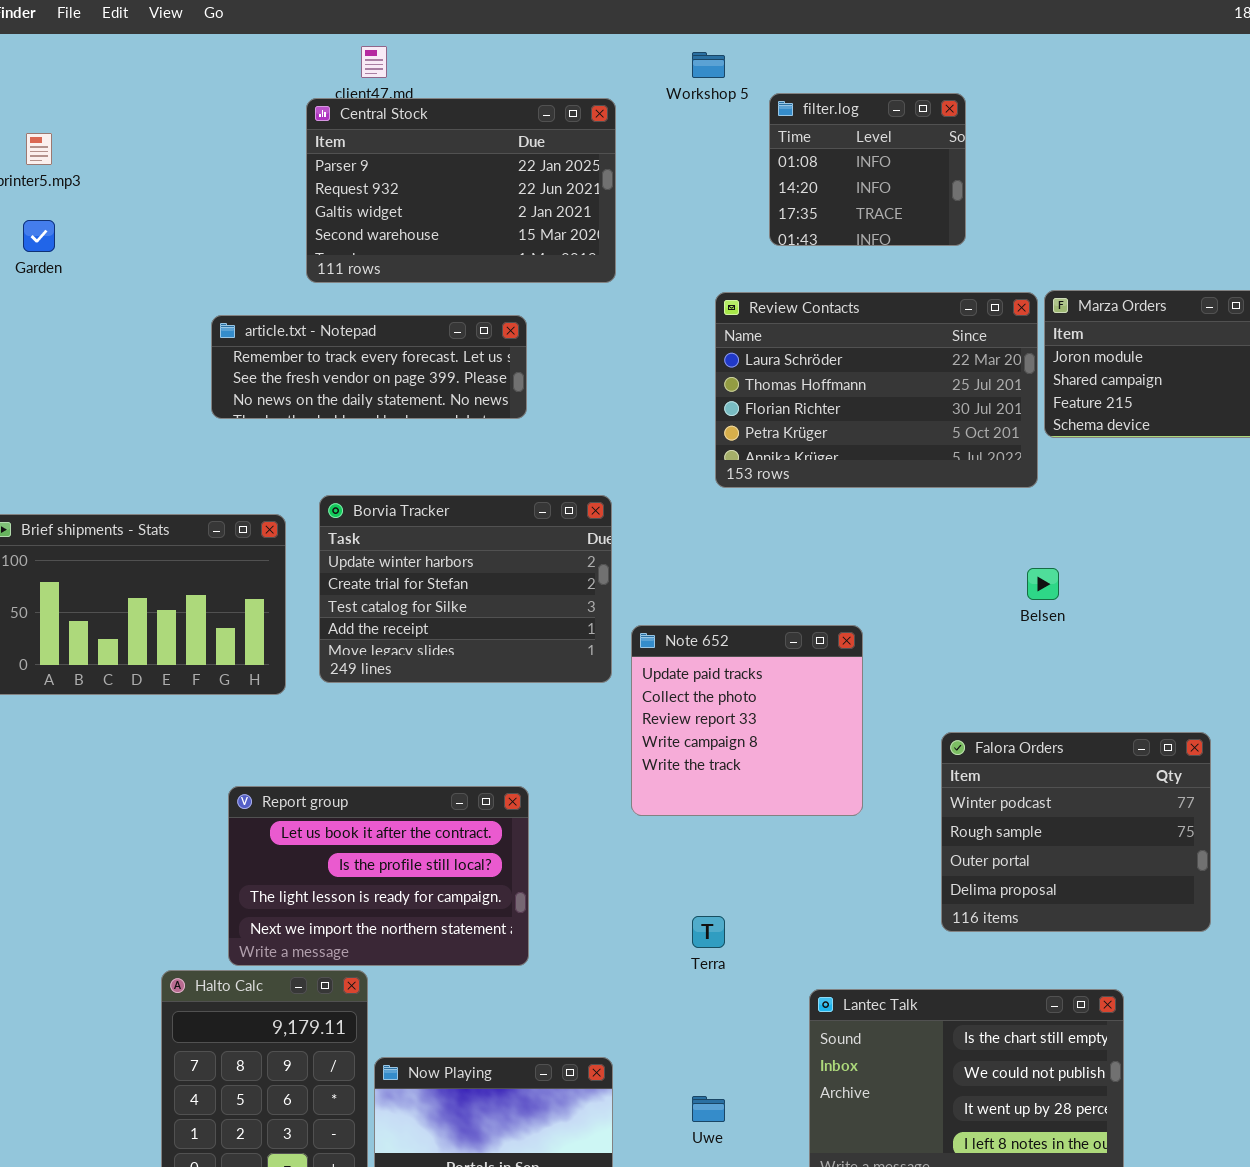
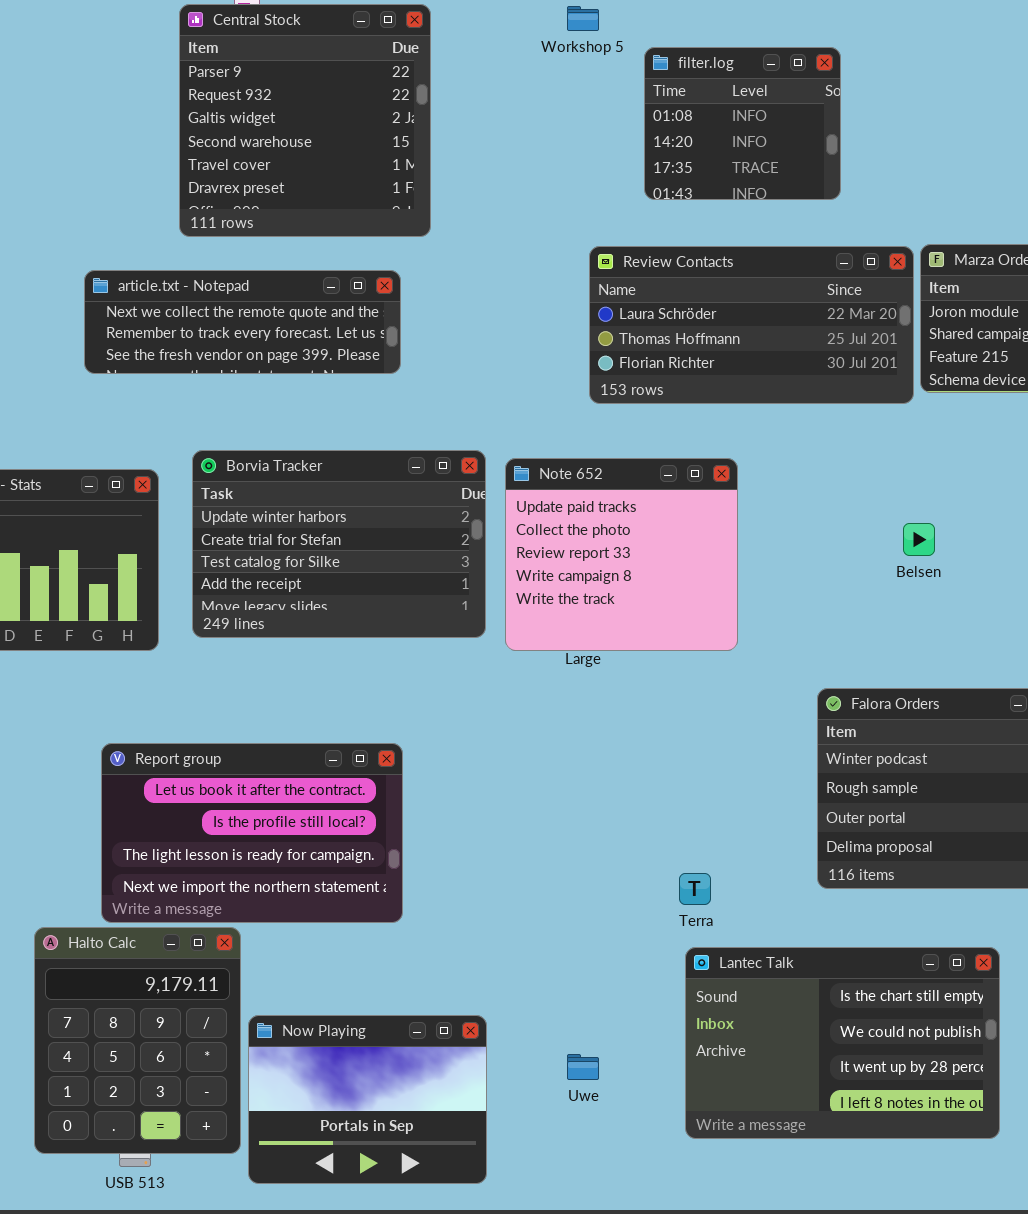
Central Stock: [306,98,616,283] -> [179,4,431,237], resized
Review Contacts: [715,292,1038,488] -> [589,246,914,404], resized
article.txt - Notepad: [211,315,527,419] -> [84,270,401,374], scrolled up 1 row
Note 652: [631,625,863,816] -> [505,458,738,651], moved
Terra: [692,916,725,948] -> [679,873,711,905], moved

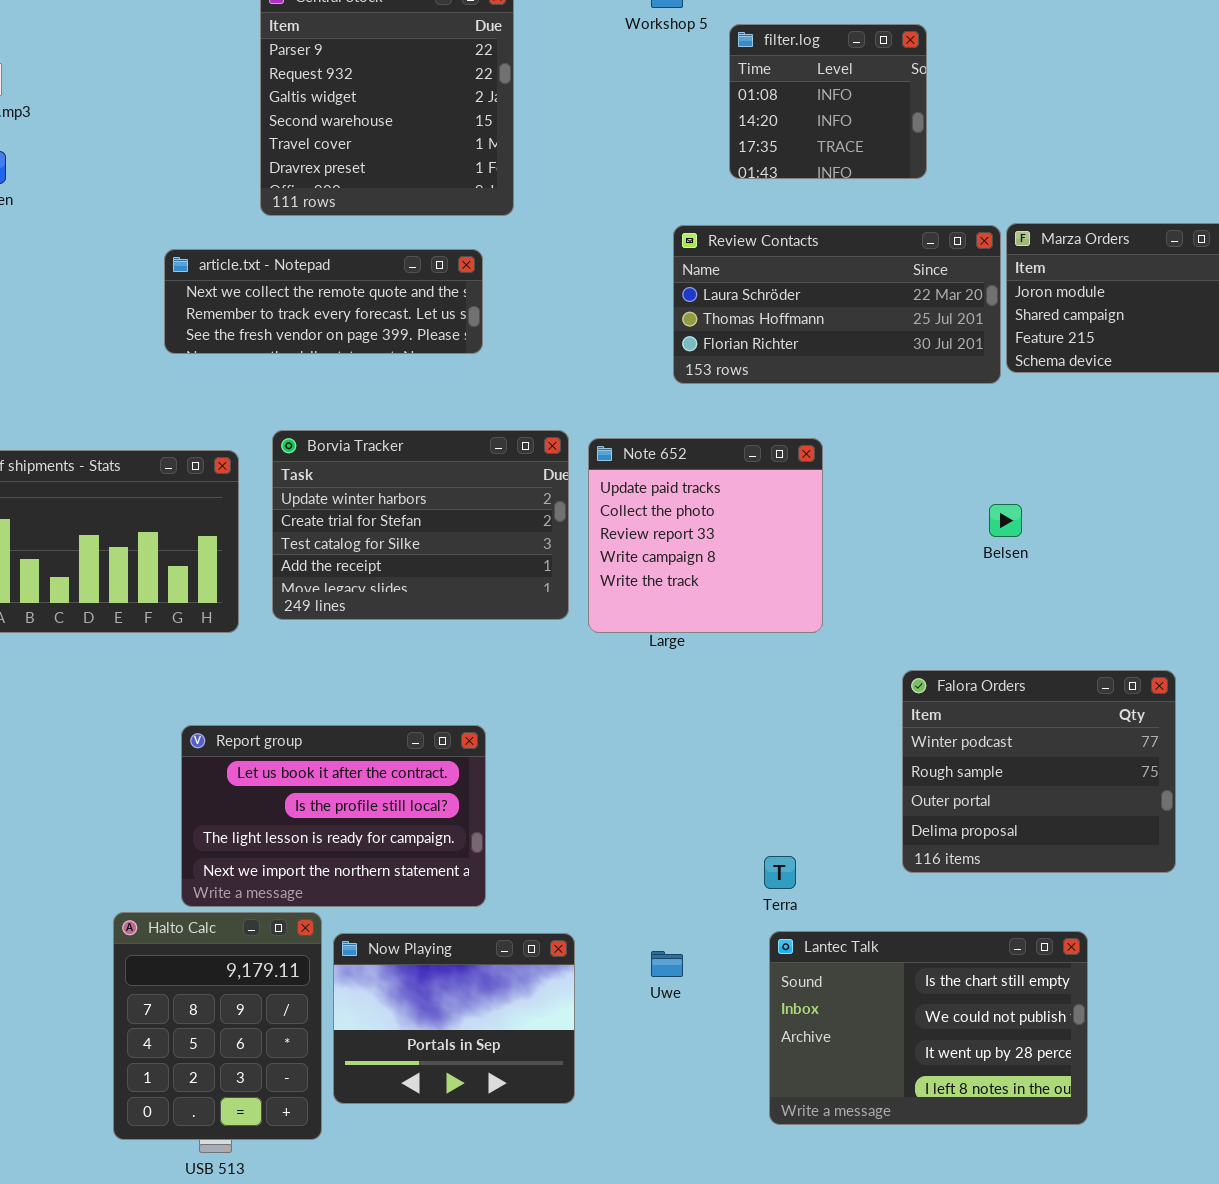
Now Playing: [248,1015,487,1184] -> [333,933,575,1104], moved
Uwe: [567,1054,599,1080] -> [651,951,683,977], moved

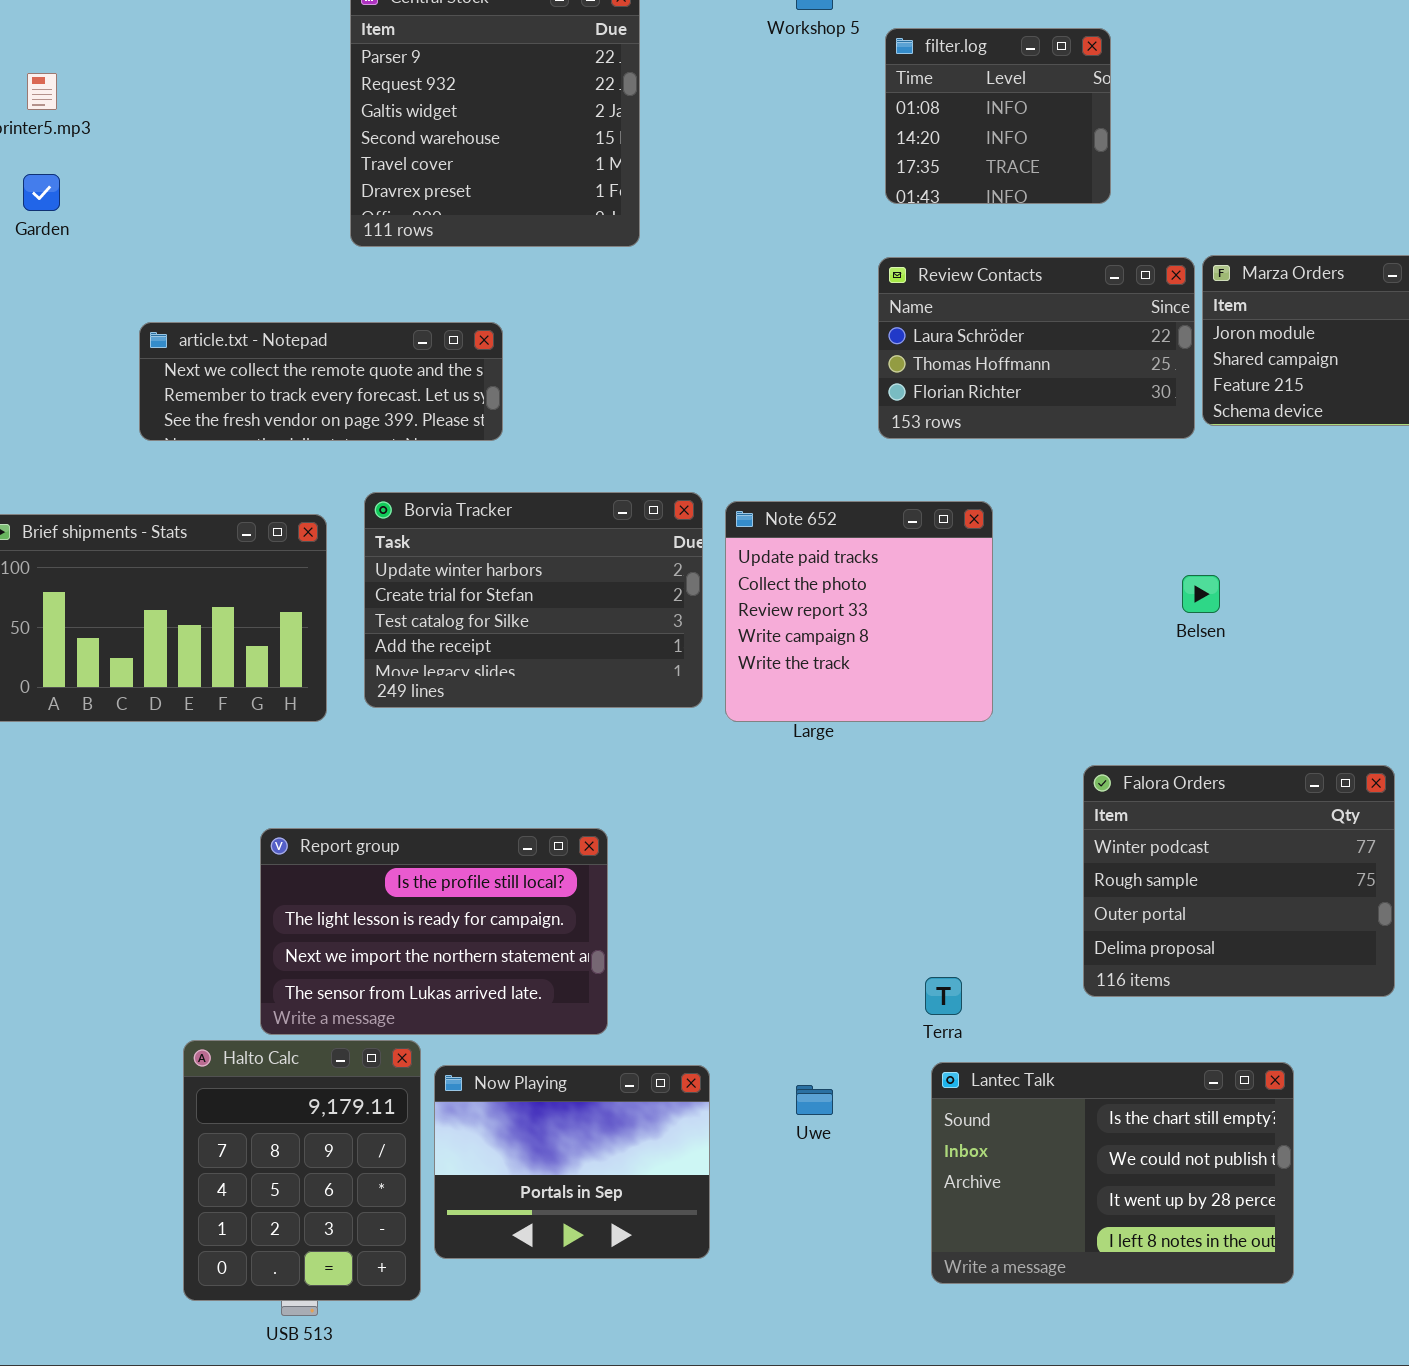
Review Contacts: [673,225,1001,384] -> [878,257,1195,439], resized
article.txt - Notepad: [164,249,483,354] -> [139,322,503,441], moved
Report group: [181,725,486,907] -> [260,828,608,1035], scrolled down 1 row

